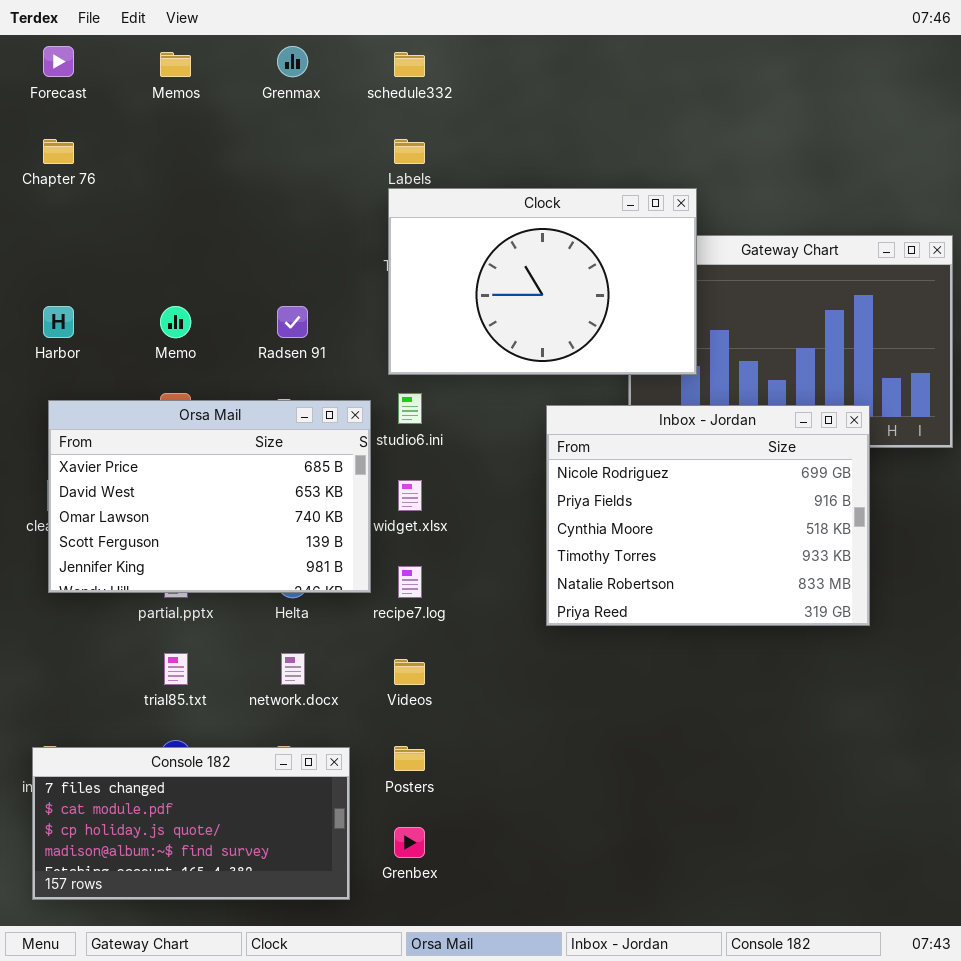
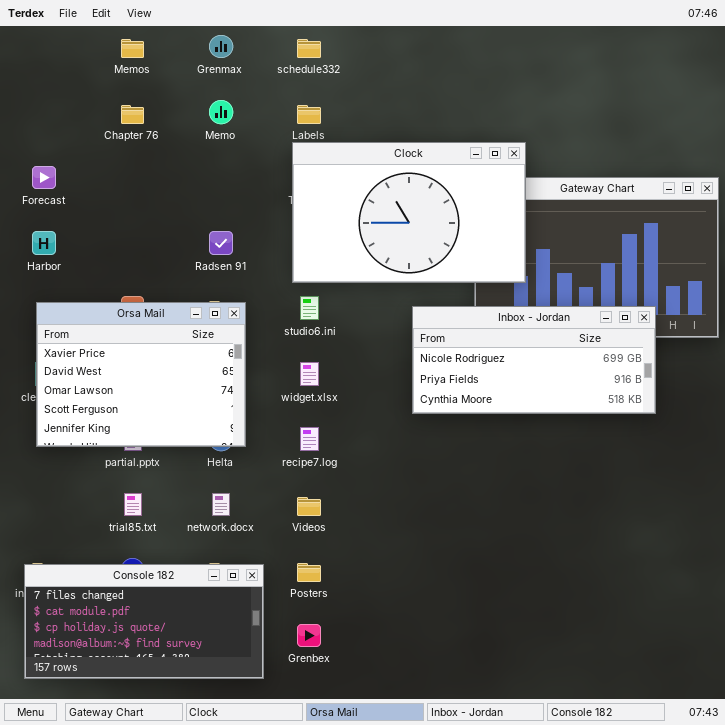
Forecast: [43,46,74,77] -> [32,166,56,189], moved
Chapter 76: [43,139,74,164] -> [121,105,144,124], moved
Memo: [160,306,191,338] -> [209,100,233,124], moved
Orsa Mail: [48,400,371,593] -> [36,302,246,447], resized
Inbox - Jordan: [546,405,870,626] -> [412,306,656,414], resized

